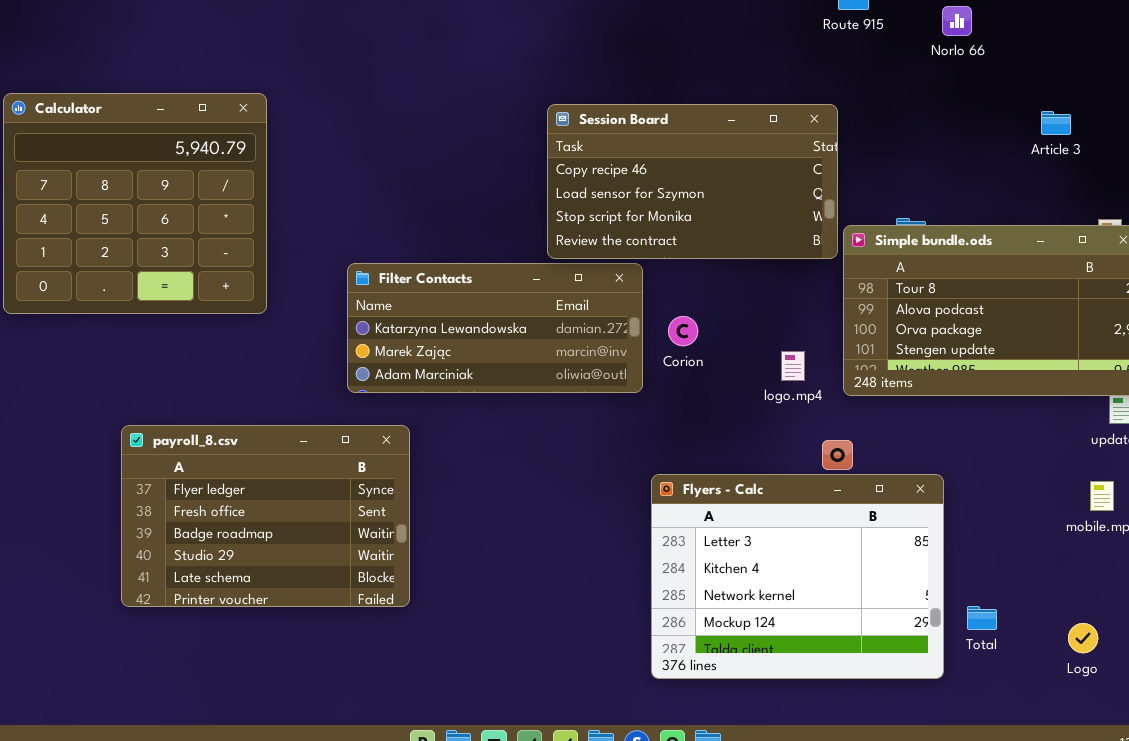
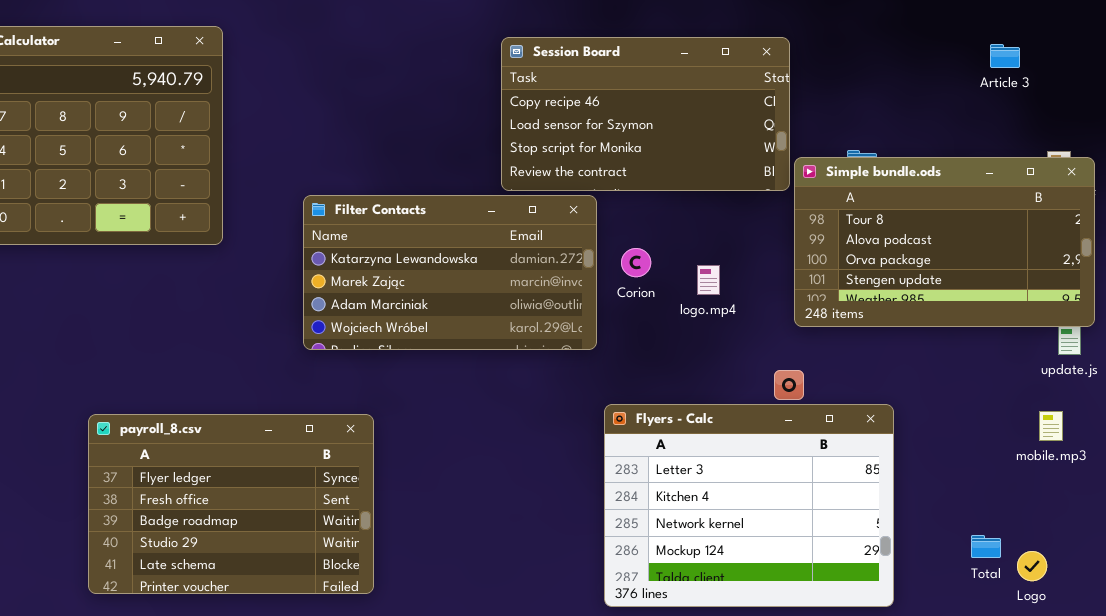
Filter Contacts: [347,263,643,393] -> [303,195,597,350], resized
logo.mp4: [781,351,805,381] -> [697,265,720,295], moved
payroll_8.csv: [121,425,410,607] -> [88,414,374,594], moved
Total: [967,606,997,630] -> [971,535,1001,558], moved

